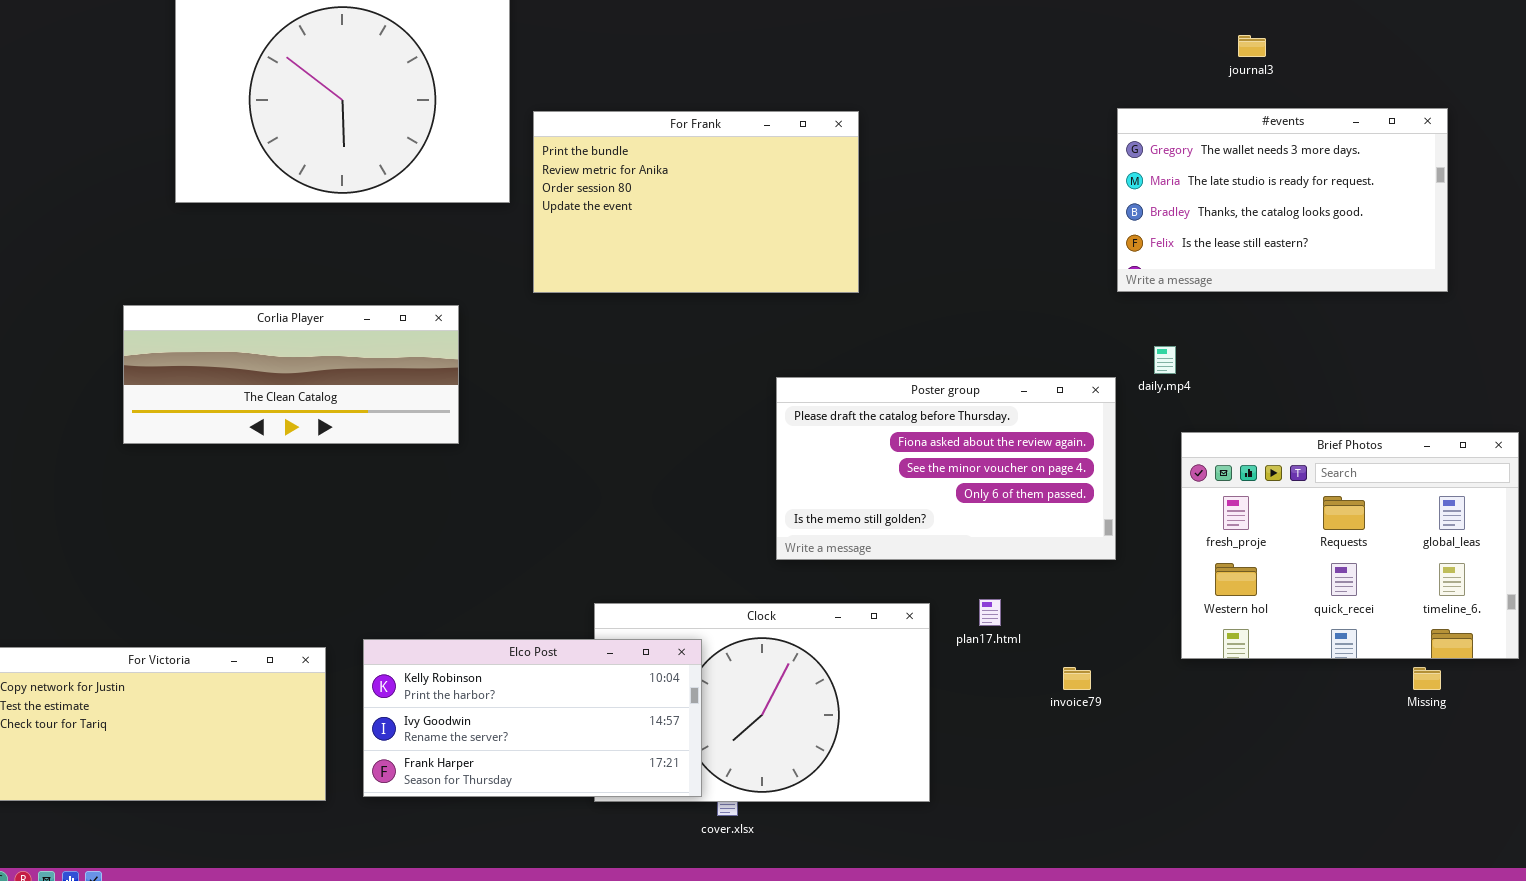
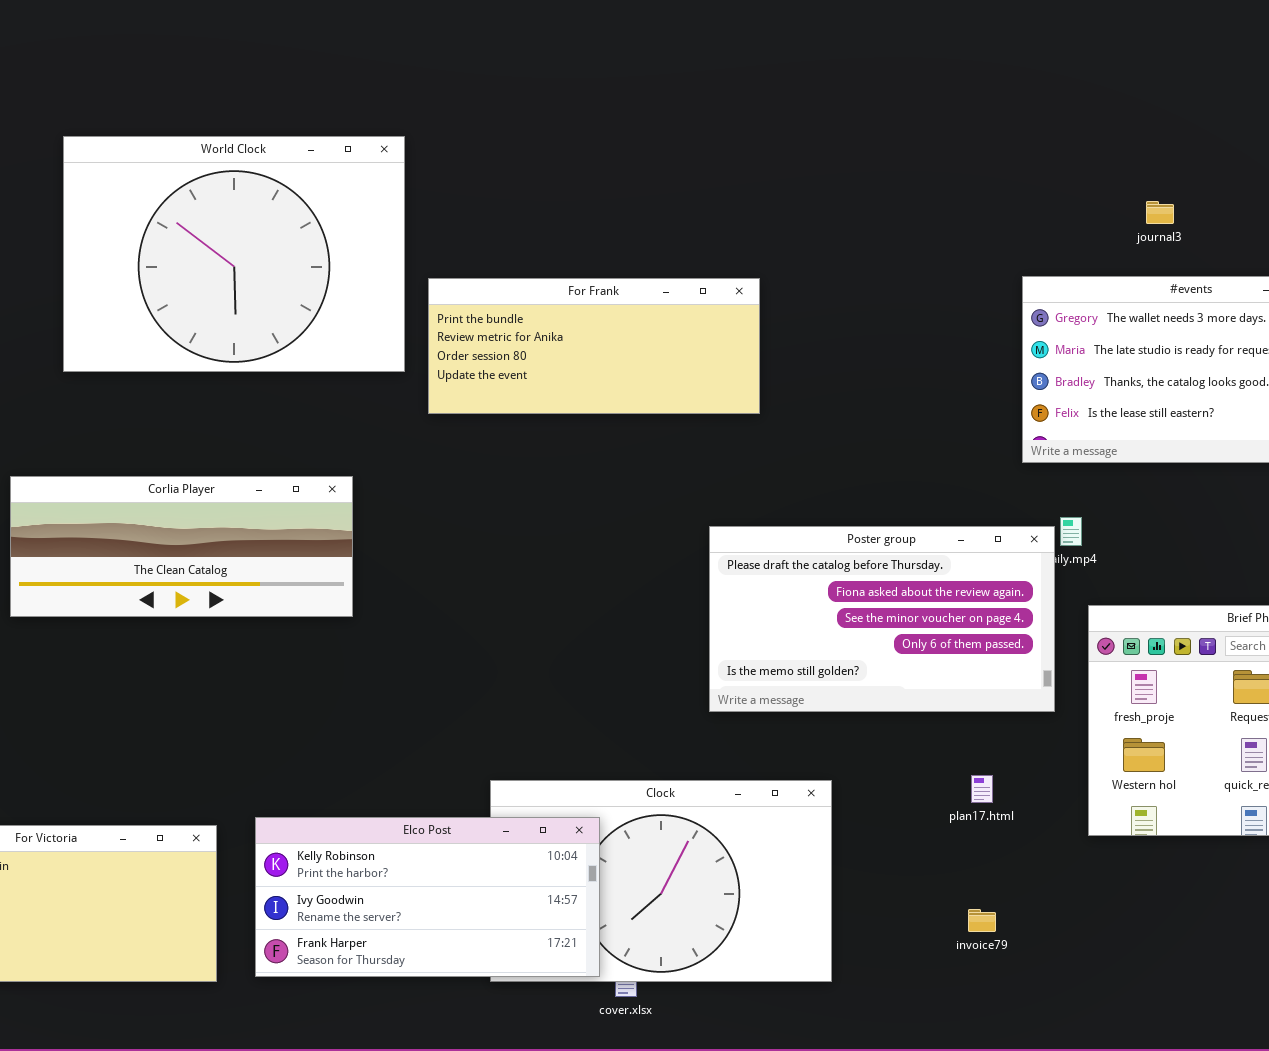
For Frank: [533,111,859,293] -> [428,278,760,414], resized
Poster group: [776,377,1116,560] -> [709,526,1055,712], moved
plan17.html: [979,599,1001,626] -> [971,775,993,803], moved
invoice79: [1063,667,1091,690] -> [968,909,996,932], moved

